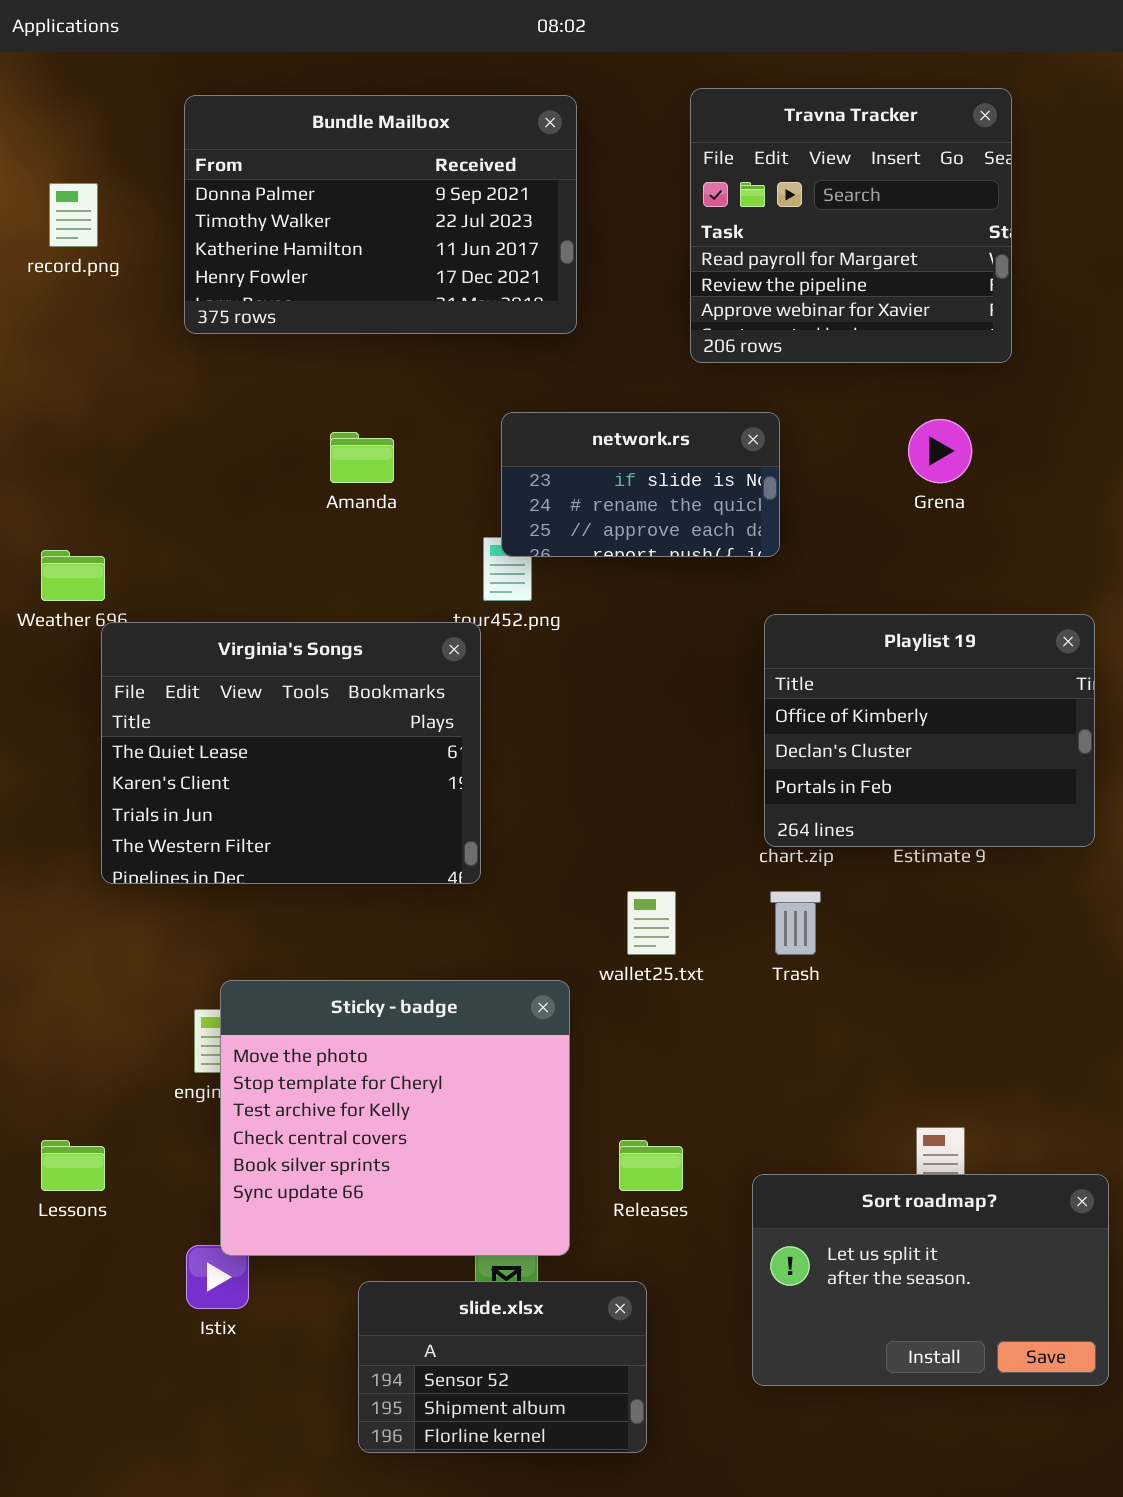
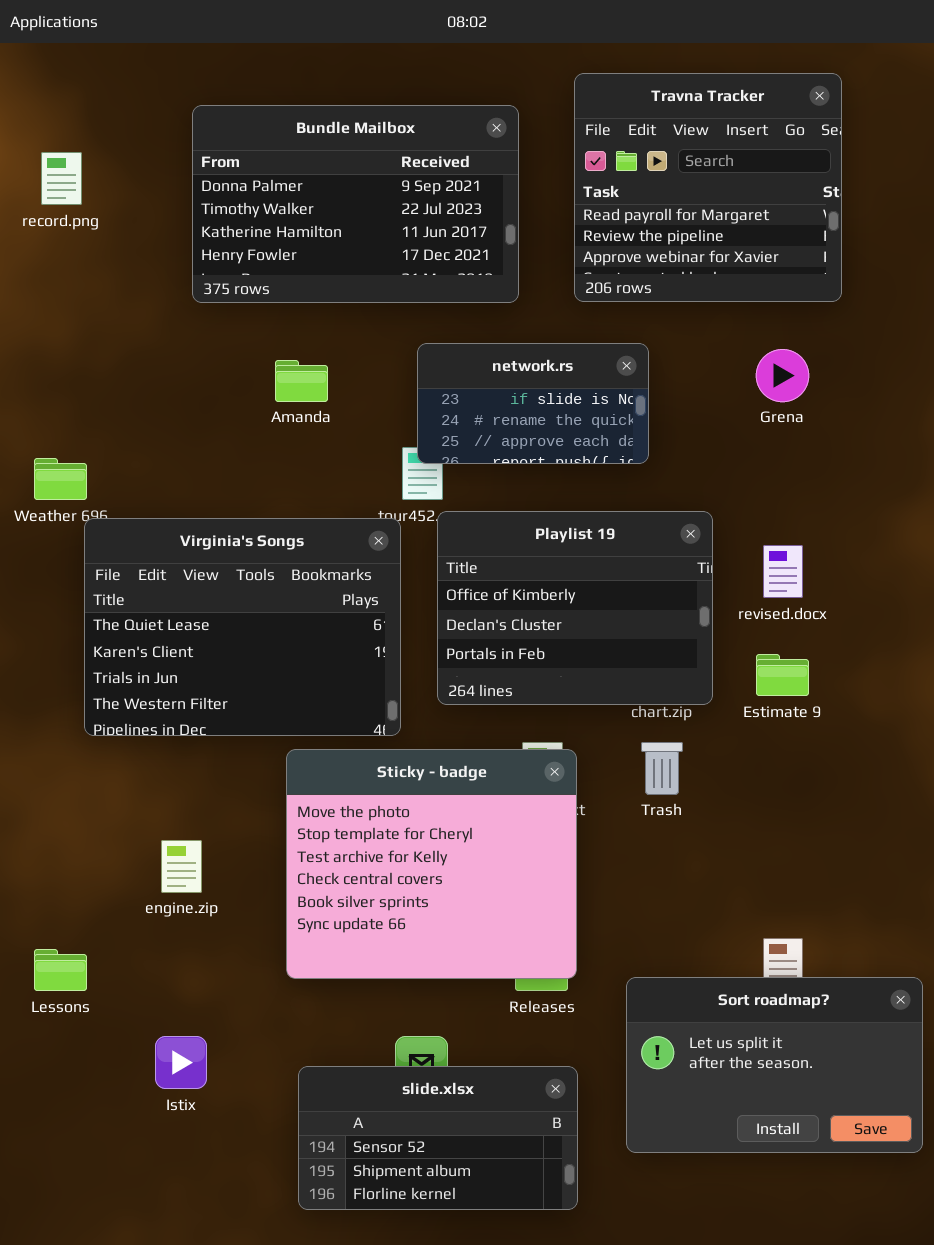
Bundle Mailbox: [184,95,577,334] -> [192,105,519,303], moved
Playlist 19: [764,614,1095,847] -> [437,511,713,705], moved
Sticky - badge: [220,980,570,1256] -> [286,749,577,979], moved
slide.xlsx: [358,1281,647,1453] -> [298,1066,578,1210], resized

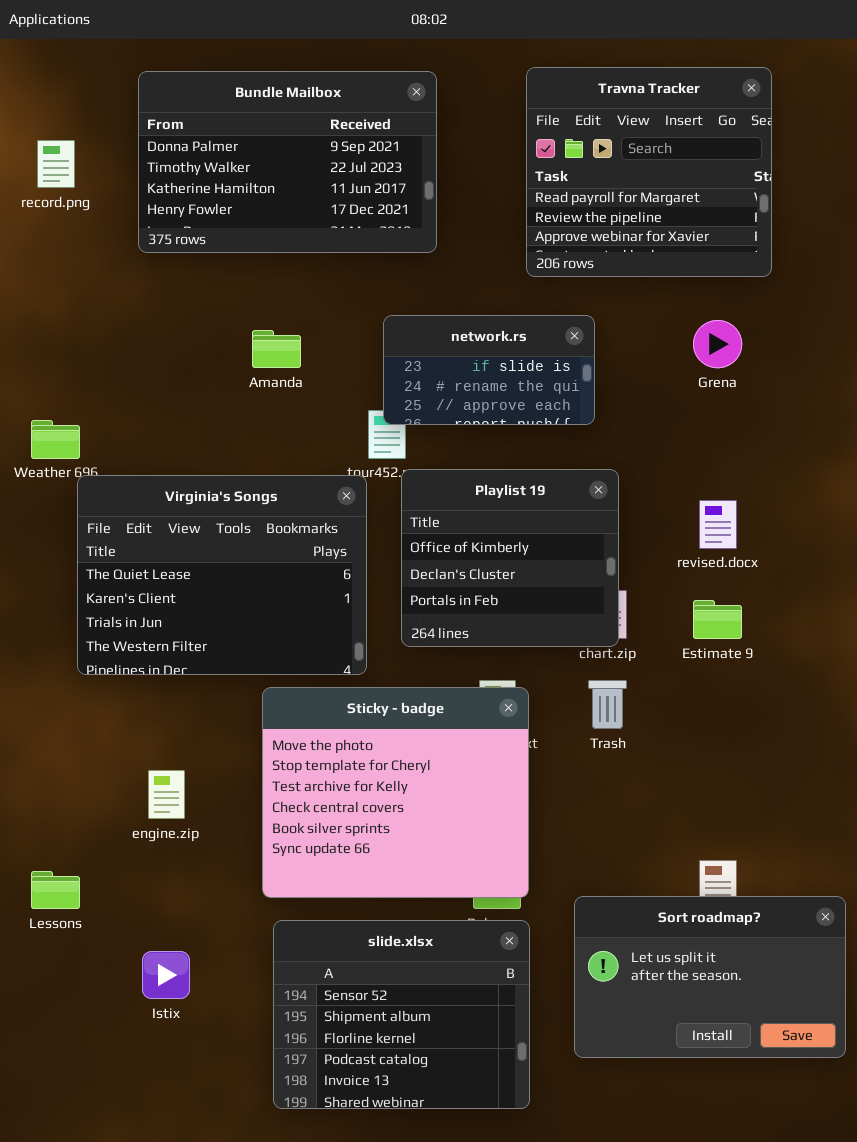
Bundle Mailbox: [192,105,519,303] -> [138,71,437,253], moved
Playlist 19: [437,511,713,705] -> [401,469,619,647], resized
slide.xlsx: [298,1066,578,1210] -> [273,920,530,1109], resized

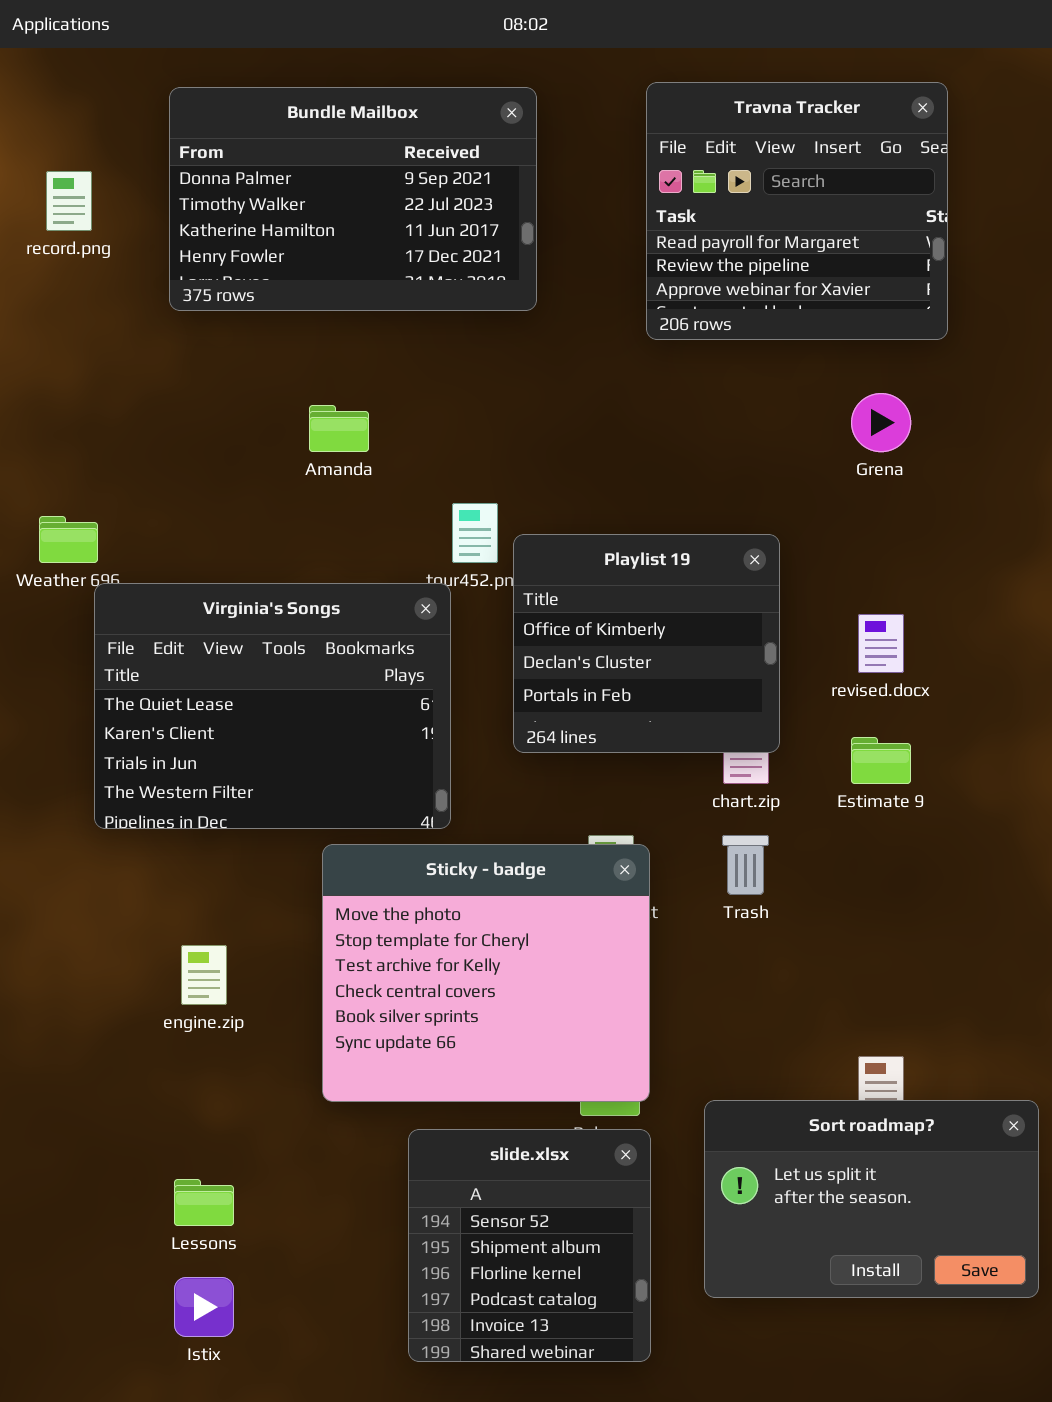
network.rs: [383,315,595,425] -> none, closed
Playlist 19: [401,469,619,647] -> [513,534,780,753], moved
Lessons: [31,871,80,909] -> [174,1179,234,1226], moved
slide.xlsx: [273,920,530,1109] -> [408,1129,651,1362], resized
Istix: [142,951,190,999] -> [174,1277,234,1337], moved

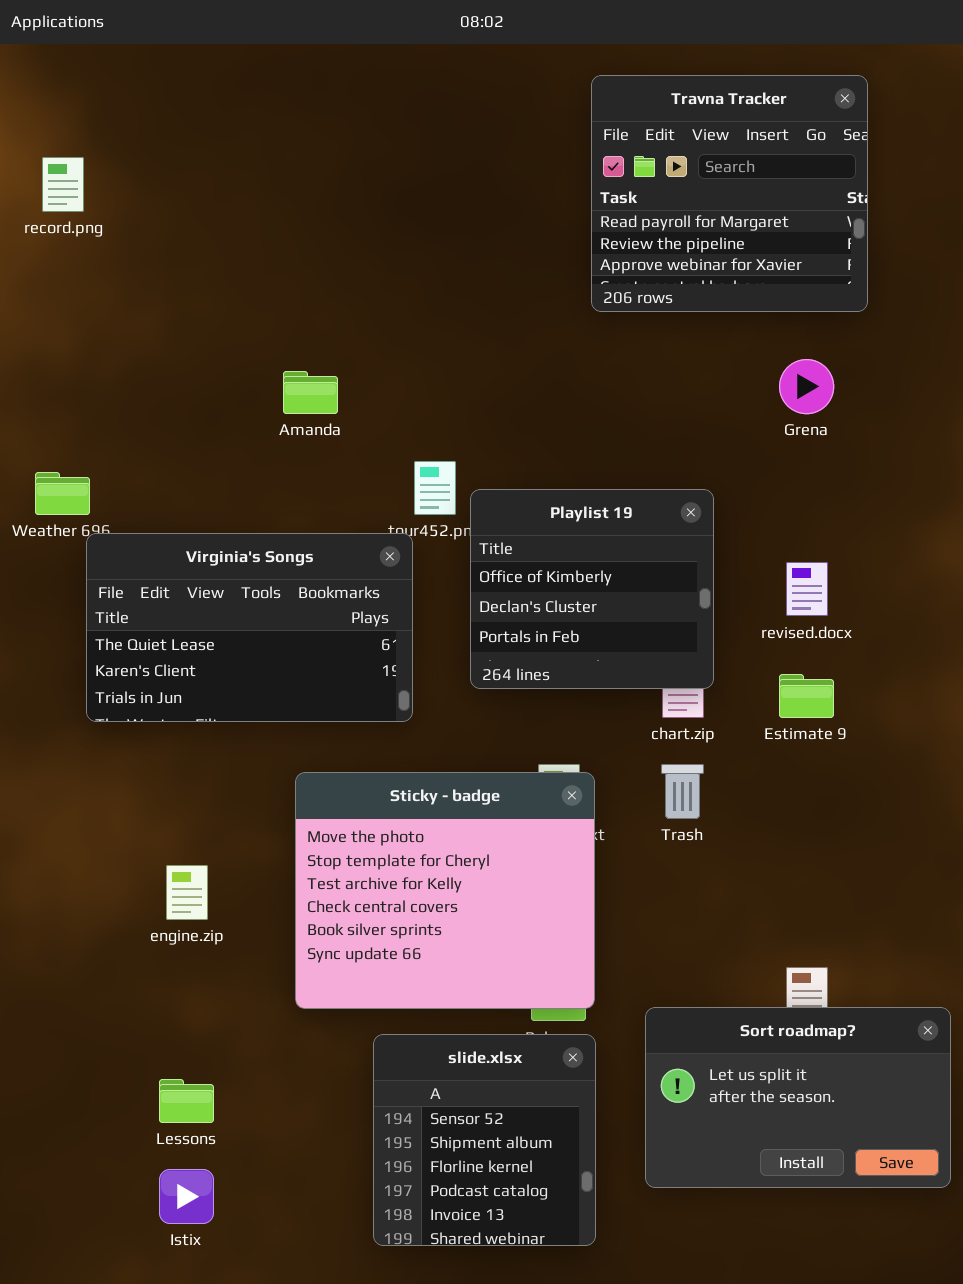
Bundle Mailbox: [169,87,537,311] -> none, closed
Virginia's Songs: [94,583,451,829] -> [86,533,413,722], resized

